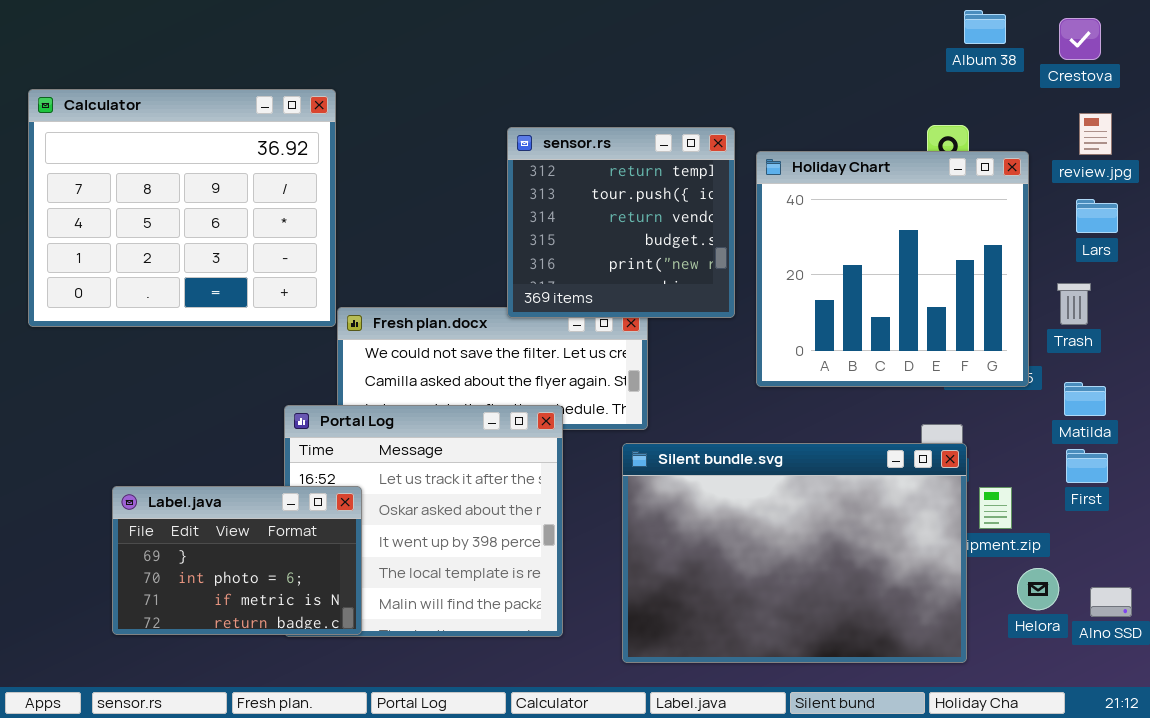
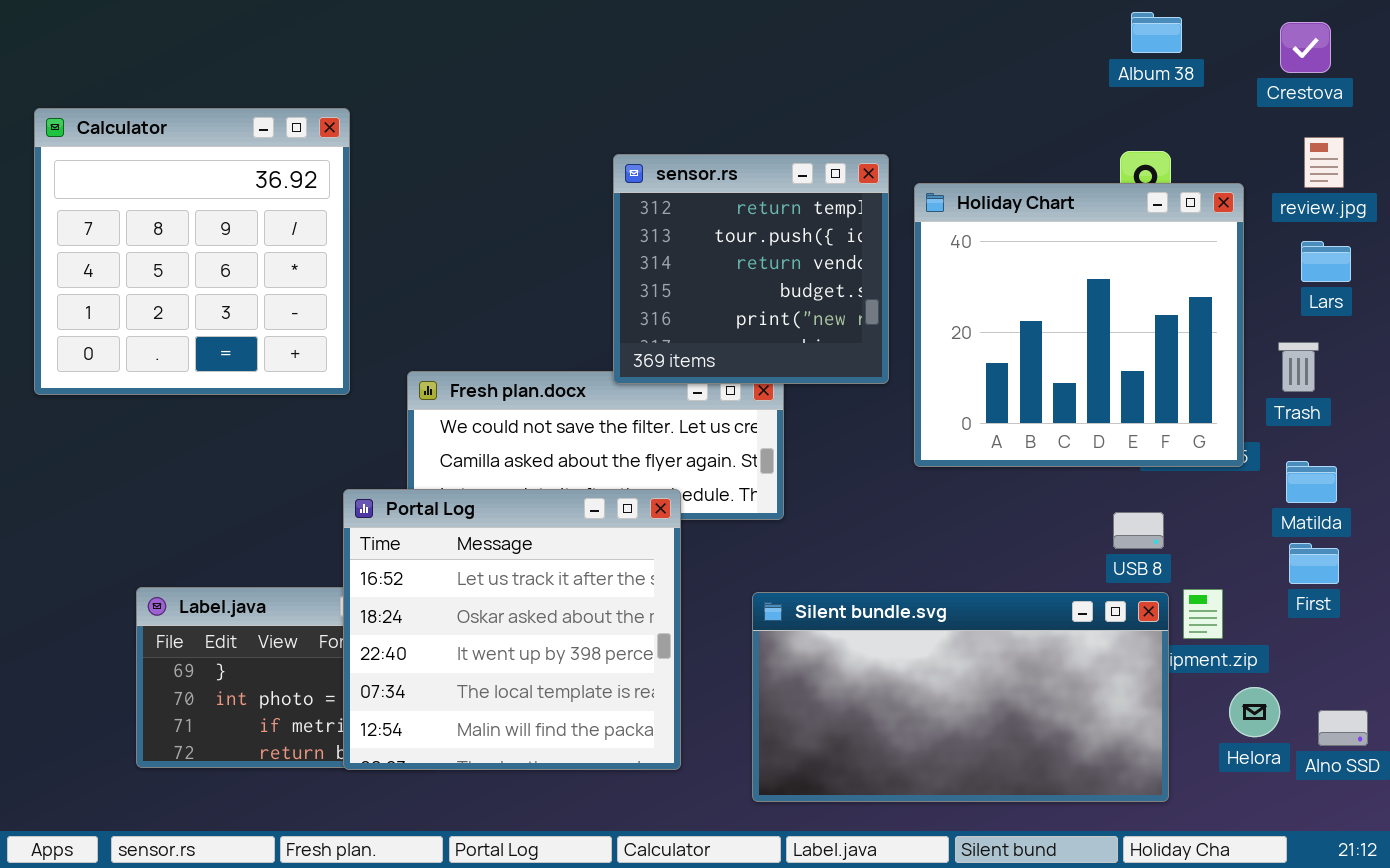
Album 38: [964,10,1006,44] -> [1131,12,1182,53], moved
Calculator: [28,89,336,327] -> [34,108,350,395], resized
Portal Log: [284,405,563,637] -> [343,489,681,770], raised
Silent bundle.svg: [622,443,967,663] -> [752,592,1169,802], resized

